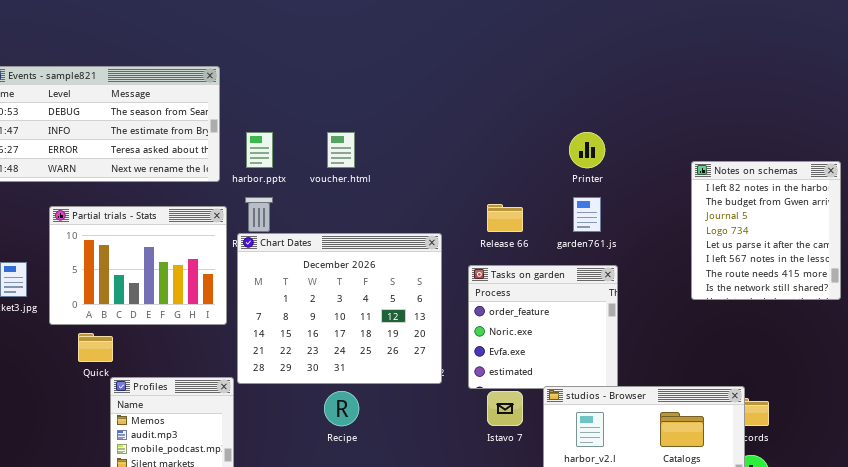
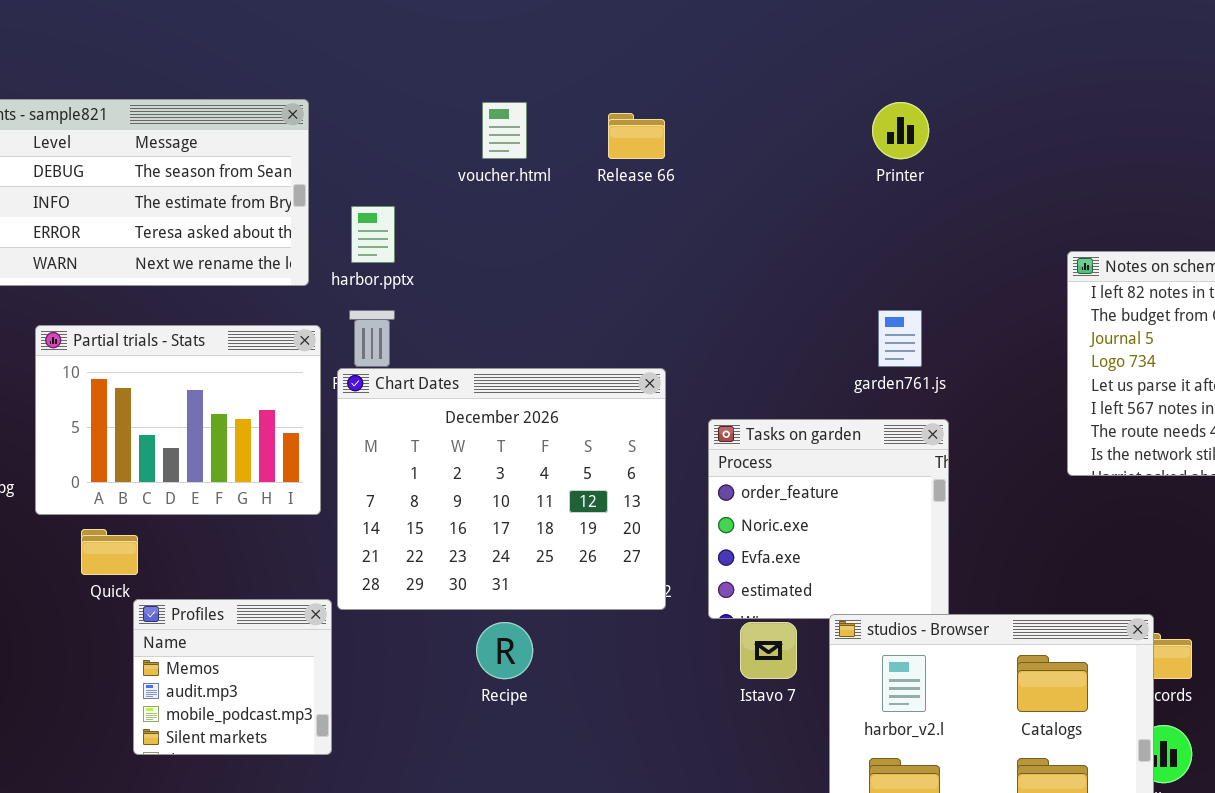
voucher.html: [327,132,355,168] -> [482,102,527,159], moved
Printer: [569,132,605,168] -> [872,102,929,159], moved
Release 66: [487,204,523,232] -> [608,113,665,159], moved

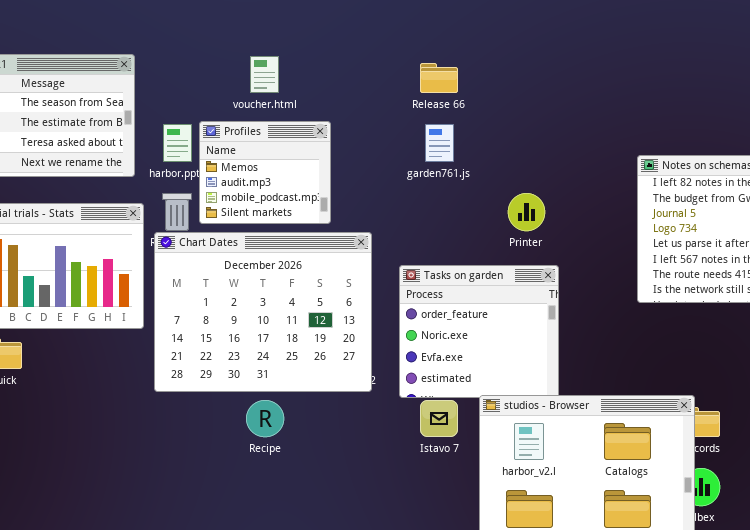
Printer: [872,102,929,159] -> [508,193,545,231], moved
Release 66: [608,113,665,159] -> [420,63,458,93], moved
garden761.js: [878,310,922,367] -> [425,124,454,162], moved
Profiles: [133,599,332,755] -> [199,121,331,224], moved

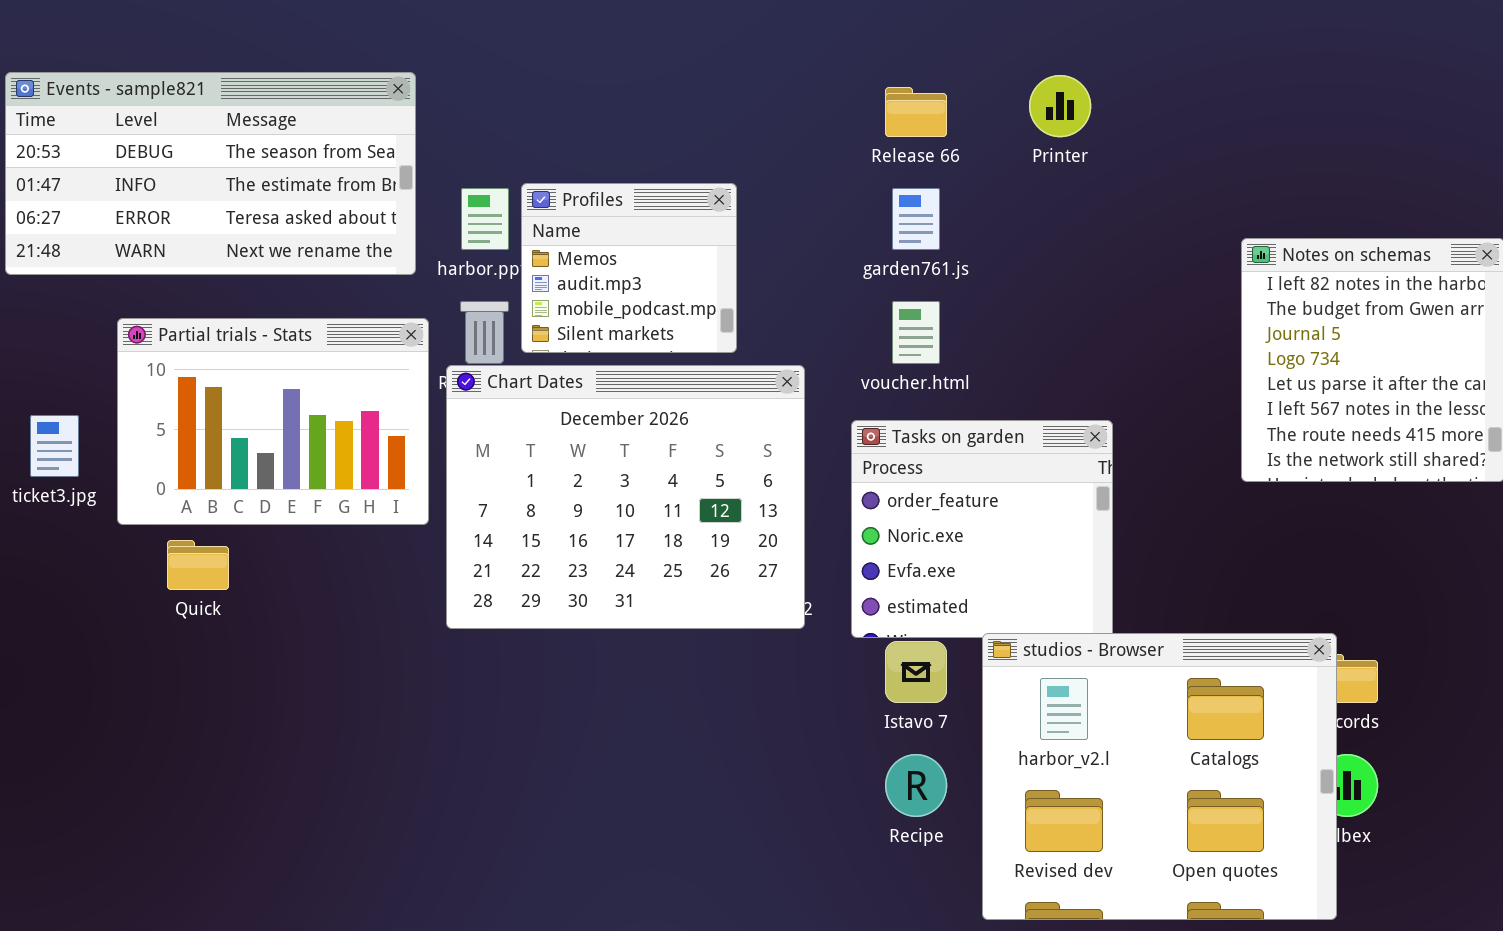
voucher.html: [250,56,279,93] -> [892,301,940,364], moved
Printer: [508,193,545,231] -> [1029,75,1091,137], moved
Recipe: [246,400,284,437] -> [885,754,947,817], moved

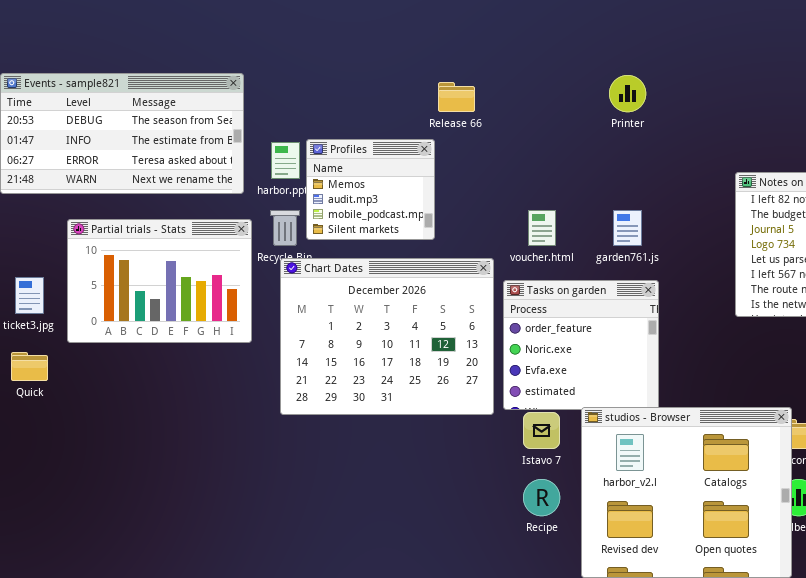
Release 66: [885,87,947,137] -> [438,82,475,112], moved
garden761.js: [892,188,940,250] -> [613,210,642,246], moved
Chart Dates: [446,365,805,629] -> [280,258,494,415], moved
Quick: [167,540,229,590] -> [11,352,48,381], moved

